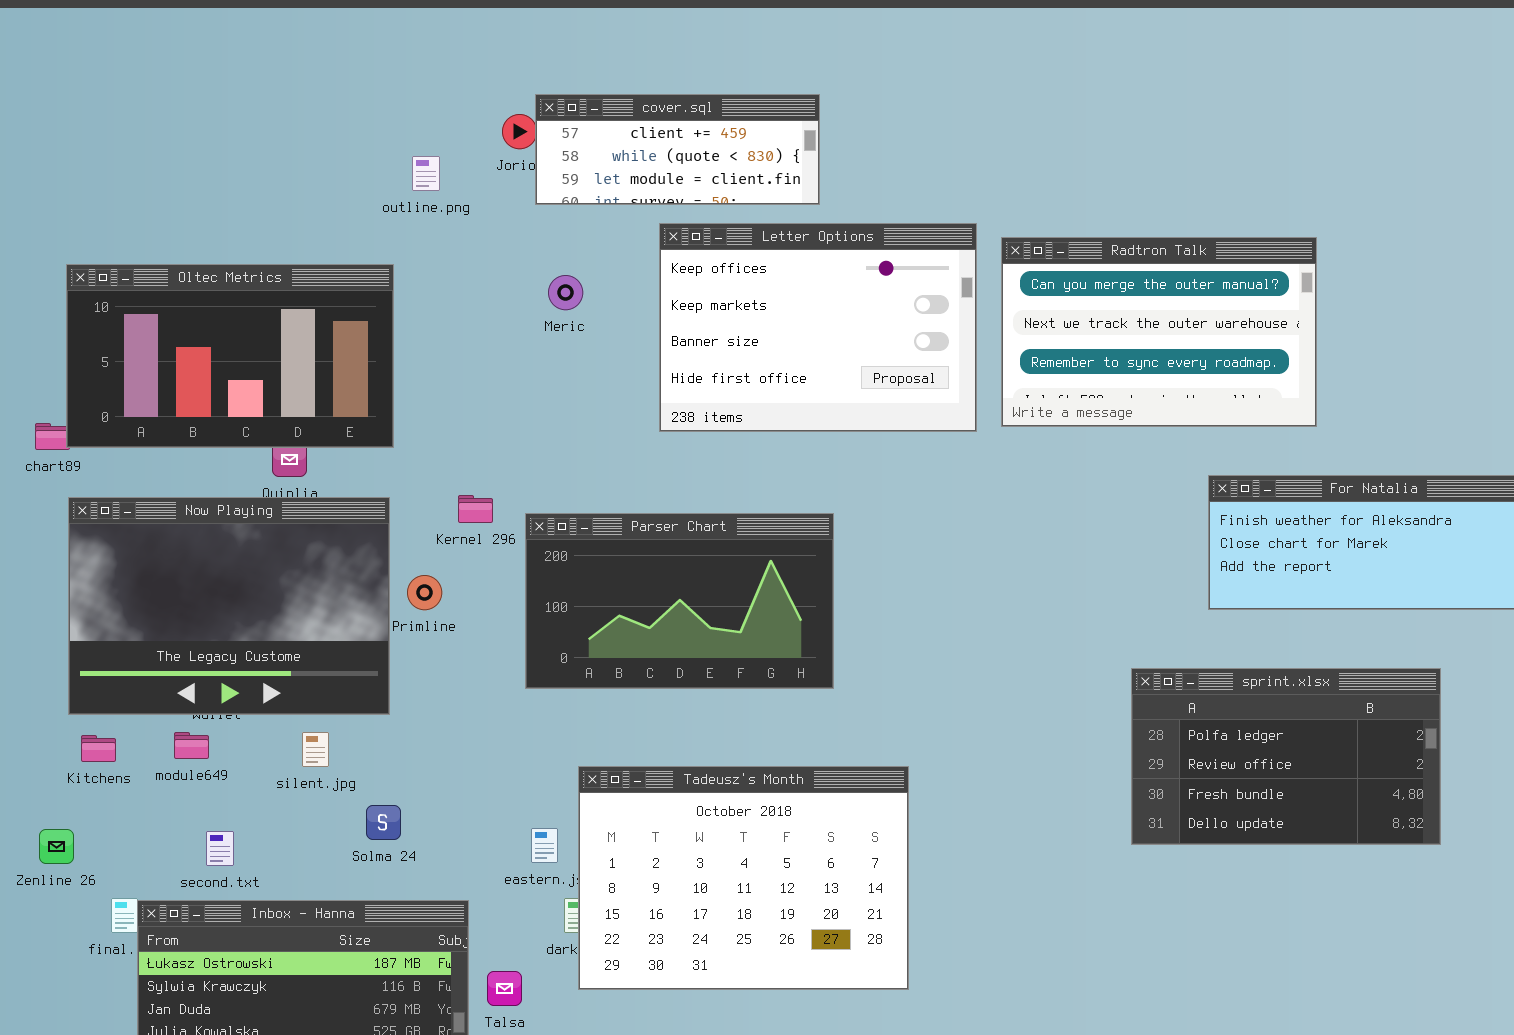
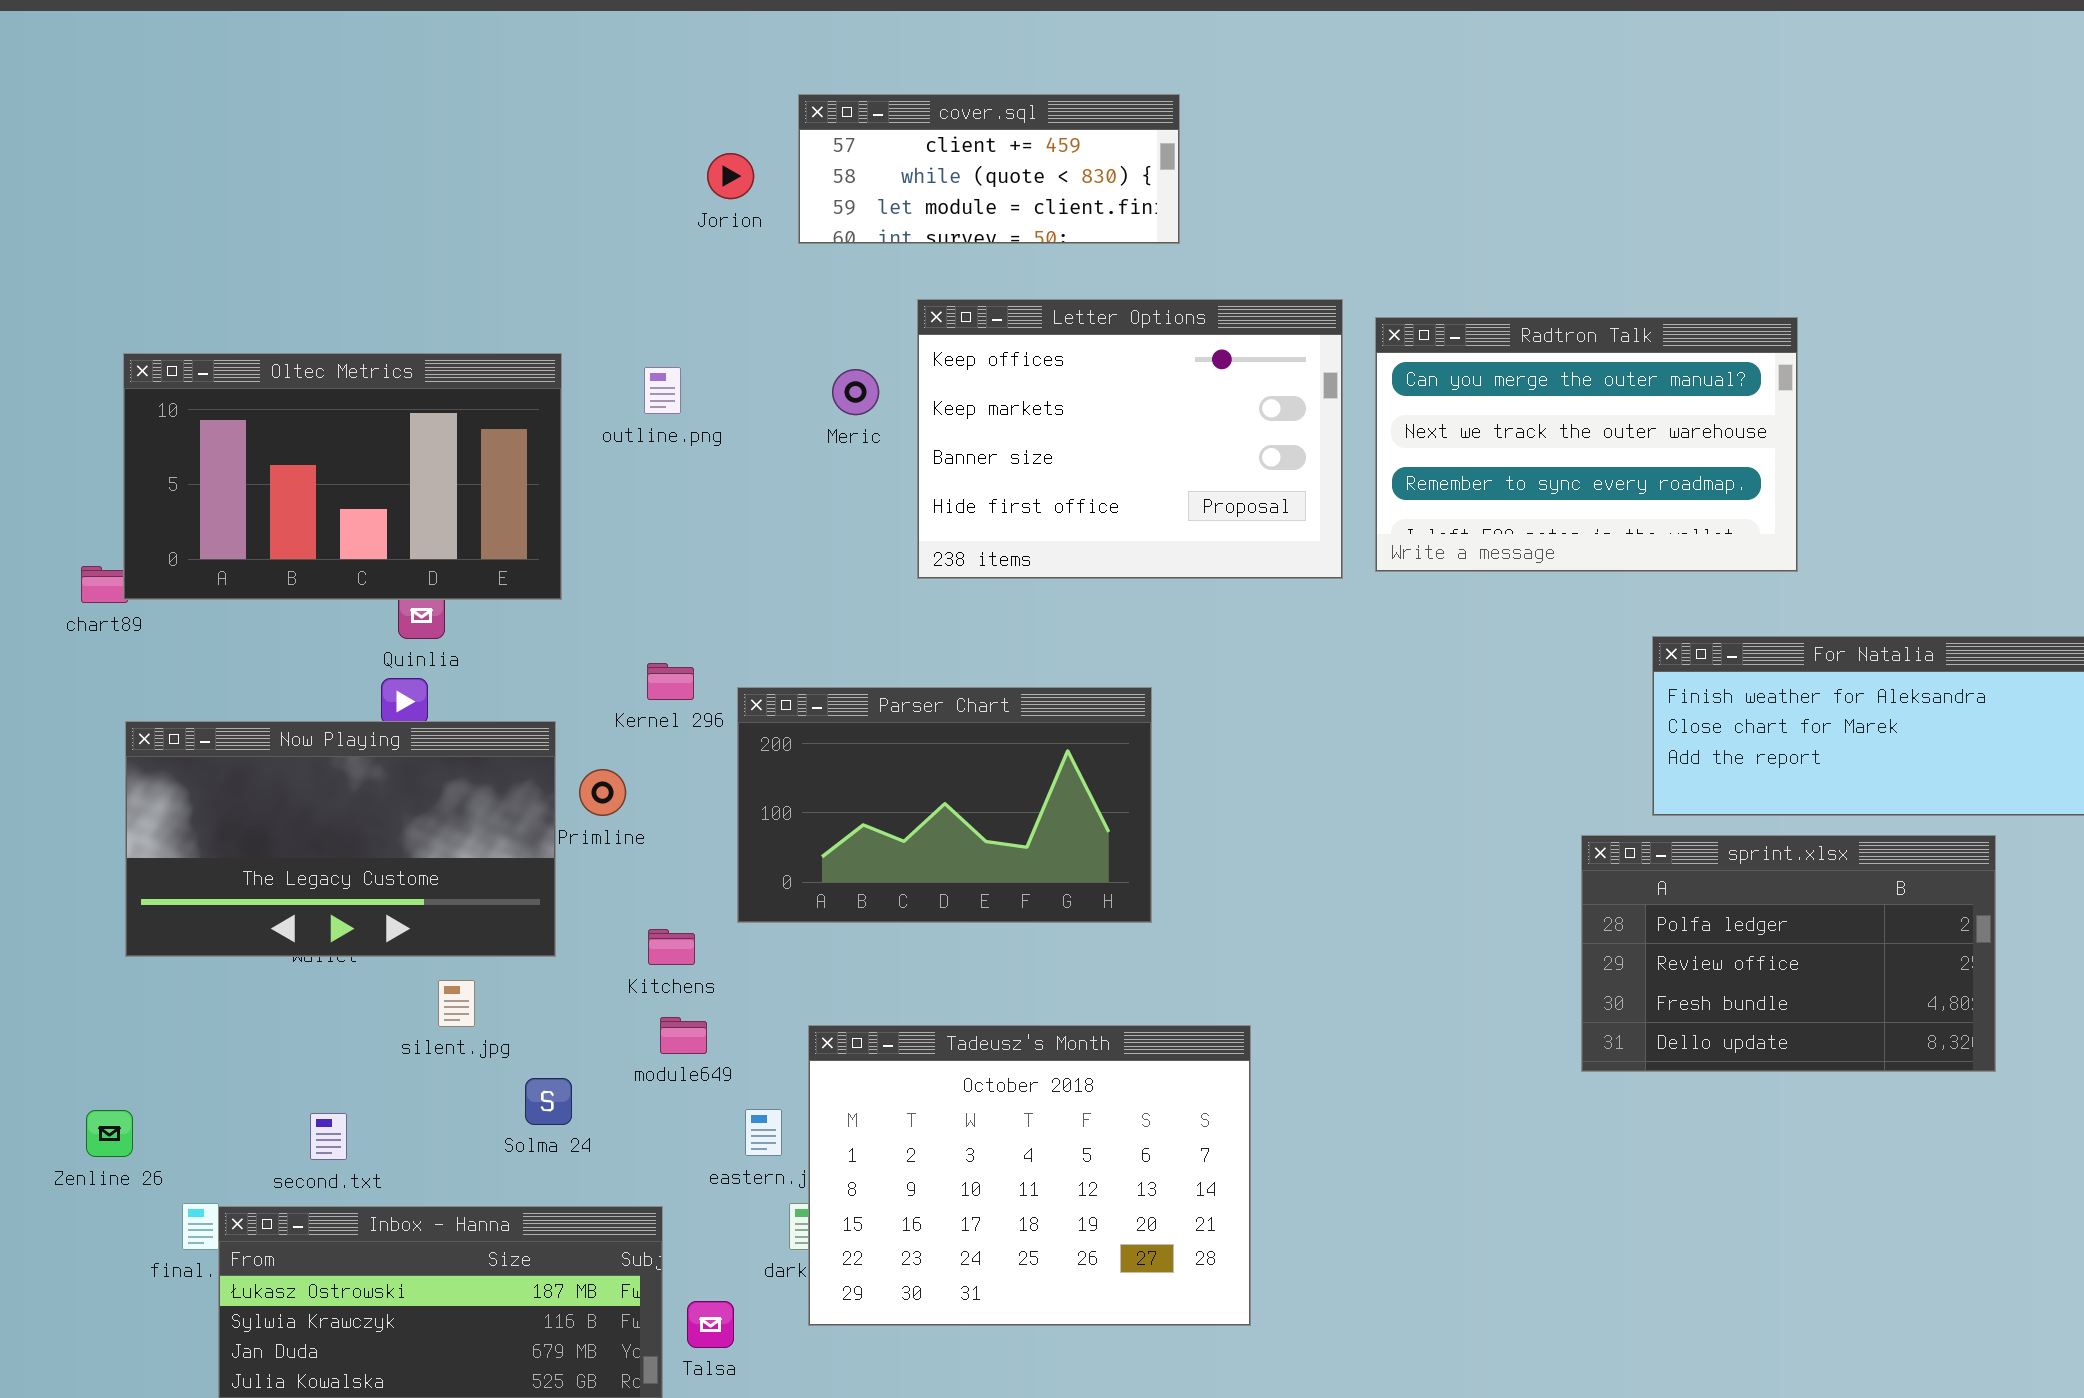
cover.sql: [535,94,820,205] -> [798,94,1180,244], moved
outline.png: [412,156,440,191] -> [644,367,681,414], moved
Meric: [548,275,583,310] -> [832,369,879,415], moved
Now Playing: [68,497,390,715] -> [125,721,556,957], resized
sprint.xlsx: [1131,668,1441,845] -> [1581,835,1996,1072], moved
module649: [174,732,209,759] -> [660,1017,707,1054], moved
Kitchens: [81,735,116,762] -> [648,929,695,965], moved

